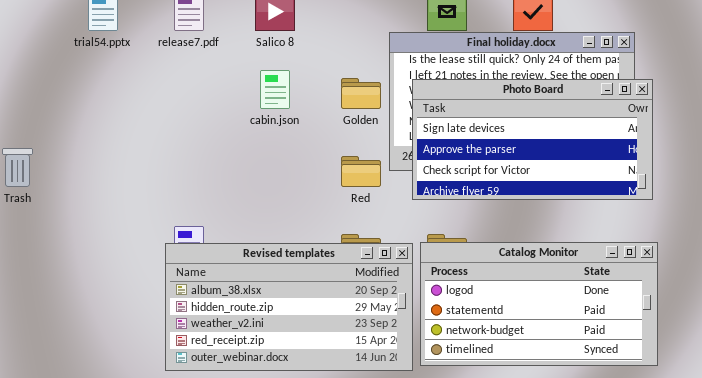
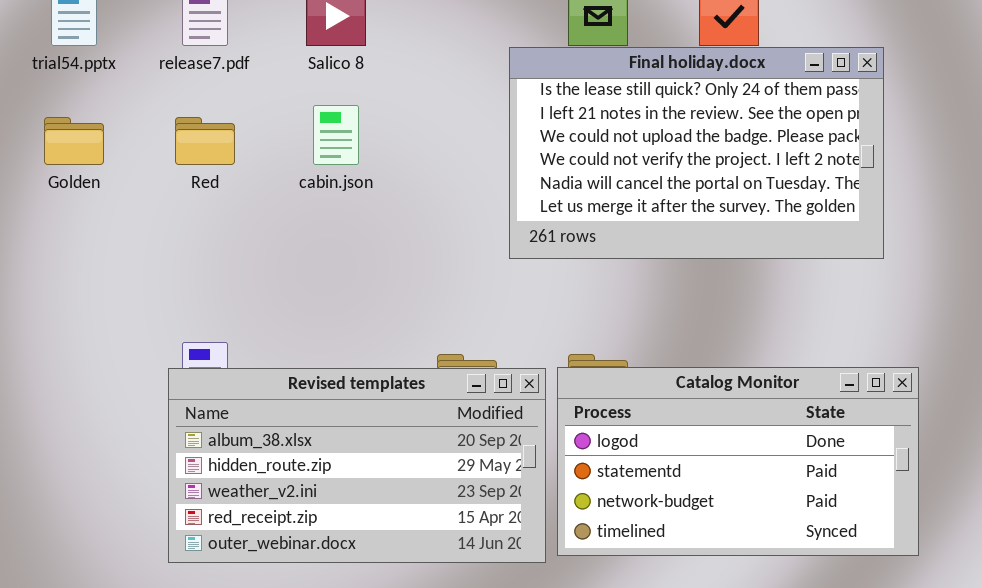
Golden: [341,78,381,109] -> [44,117,104,165], moved
Photo Board: [412,79,653,200] -> none, closed
Red: [341,156,381,187] -> [175,117,235,165], moved

